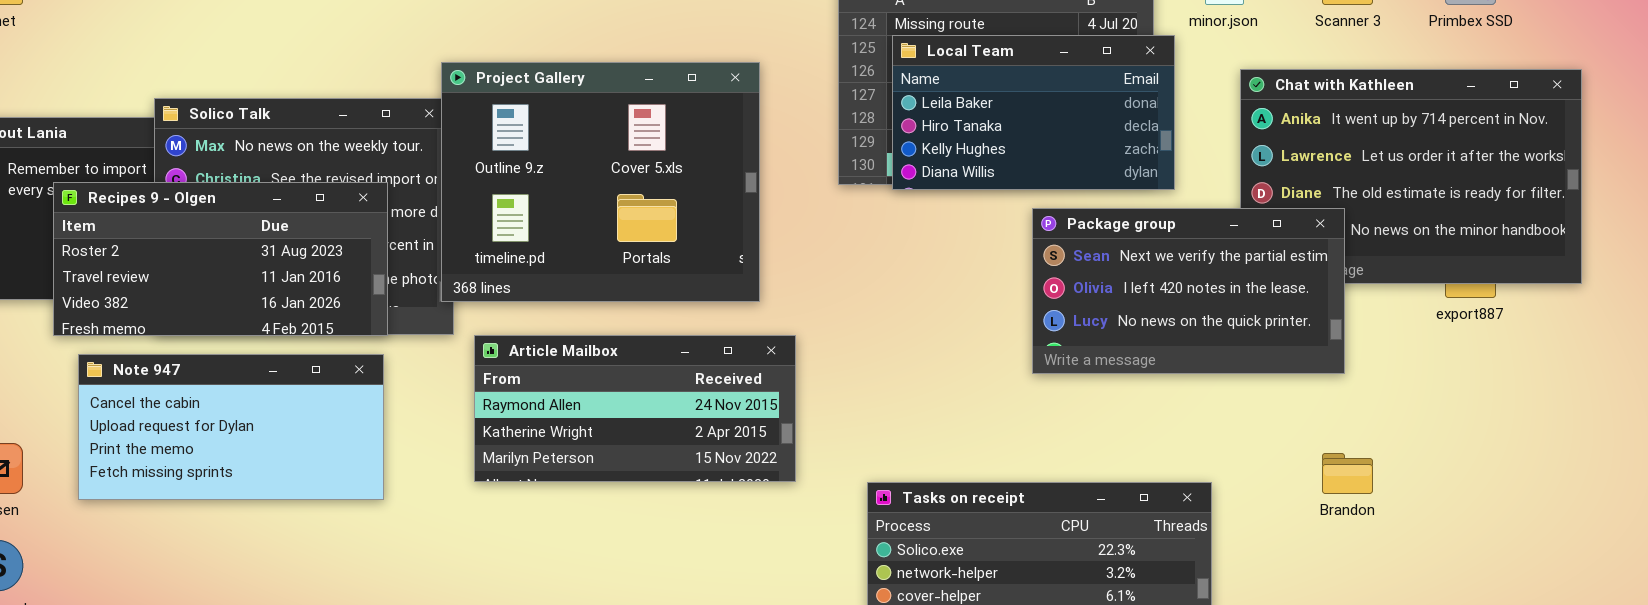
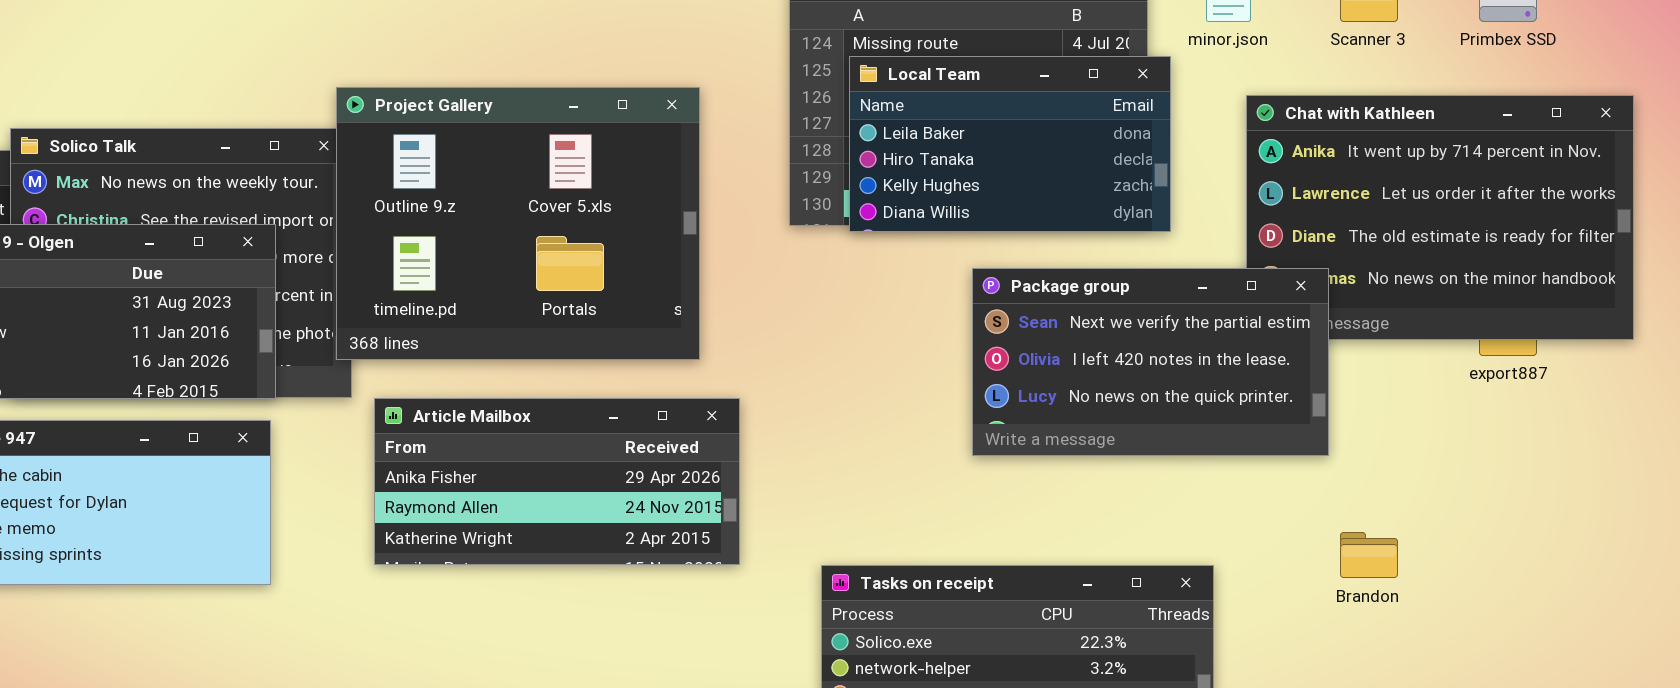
Package group: [1032,208,1345,374] -> [972,268,1329,456], moved
Article Mailbox: [474,335,796,482] -> [374,398,740,565], scrolled up 1 row

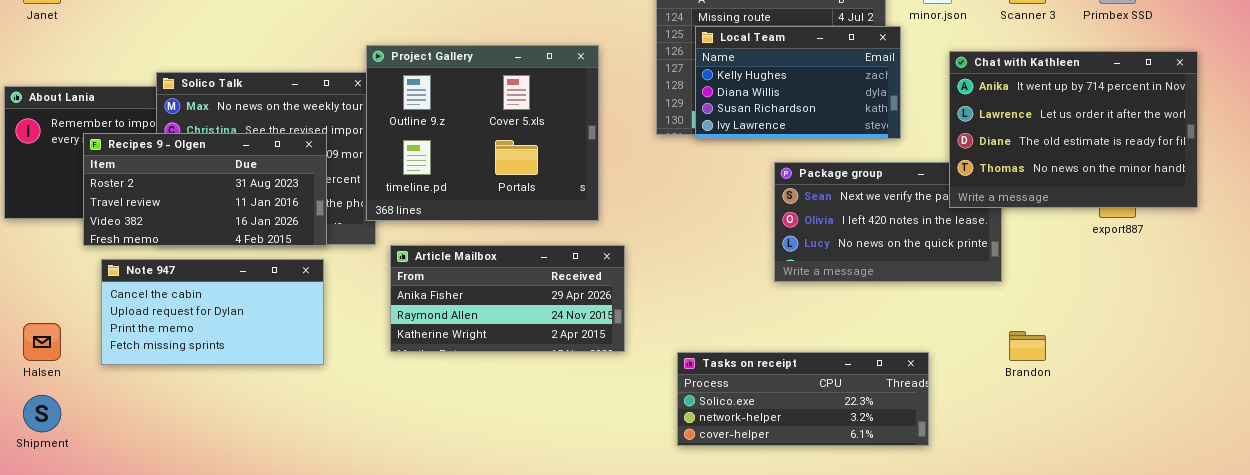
Local Team: [849,56,1171,232] -> [695,26,901,139], scrolled down 2 rows
Chat with Kathleen: [1246,95,1634,340] -> [949,51,1198,208], raised

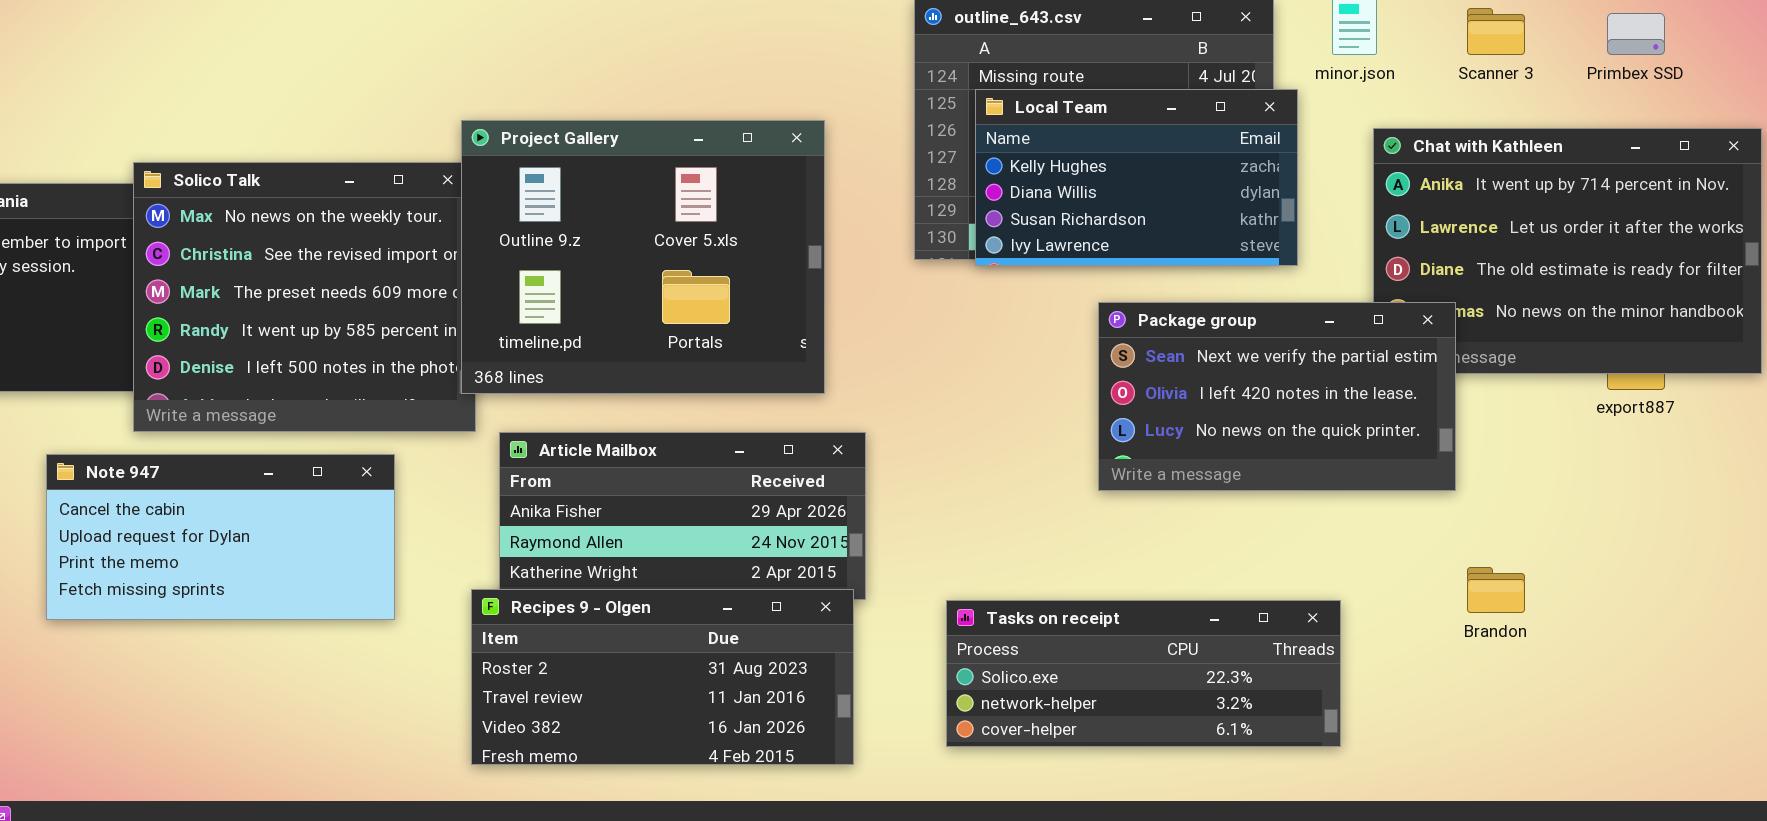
Recipes 9 - Olgen: [83,133,327,246] -> [471,589,854,765], moved
Package group: [774,162,1002,282] -> [1098,302,1456,491], raised

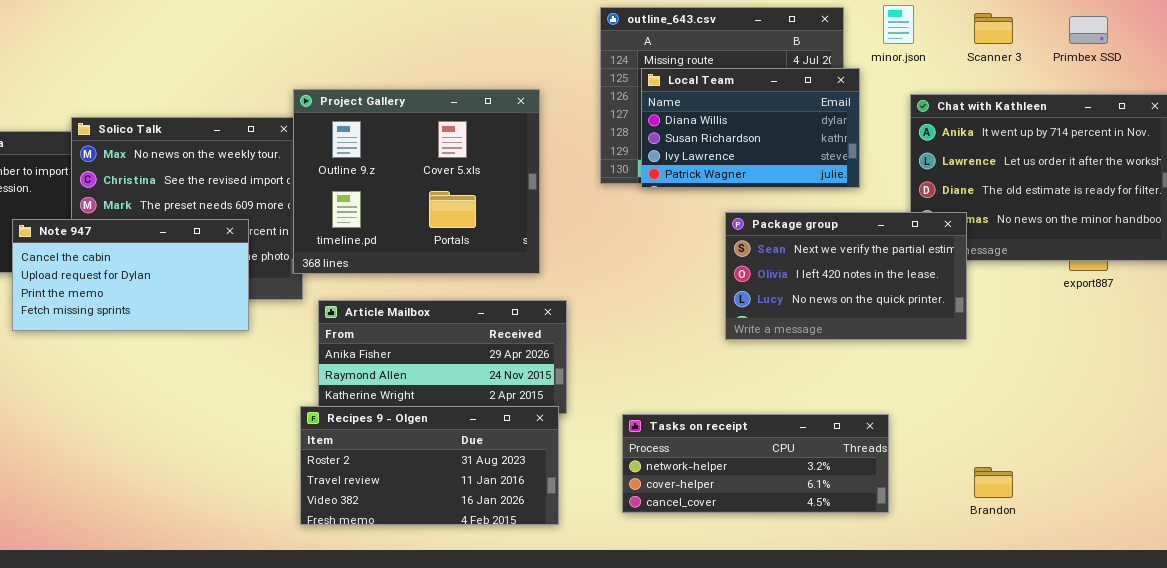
Local Team: [975,89,1298,266] -> [641,68,860,188], scrolled down 1 row
Note 947: [46,454,395,620] -> [12,219,249,331], moved
Brandon: [1467,567,1525,613] -> [974,467,1013,498], moved
Tasks on receipt: [946,600,1341,747] -> [622,414,889,513], scrolled down 1 row

